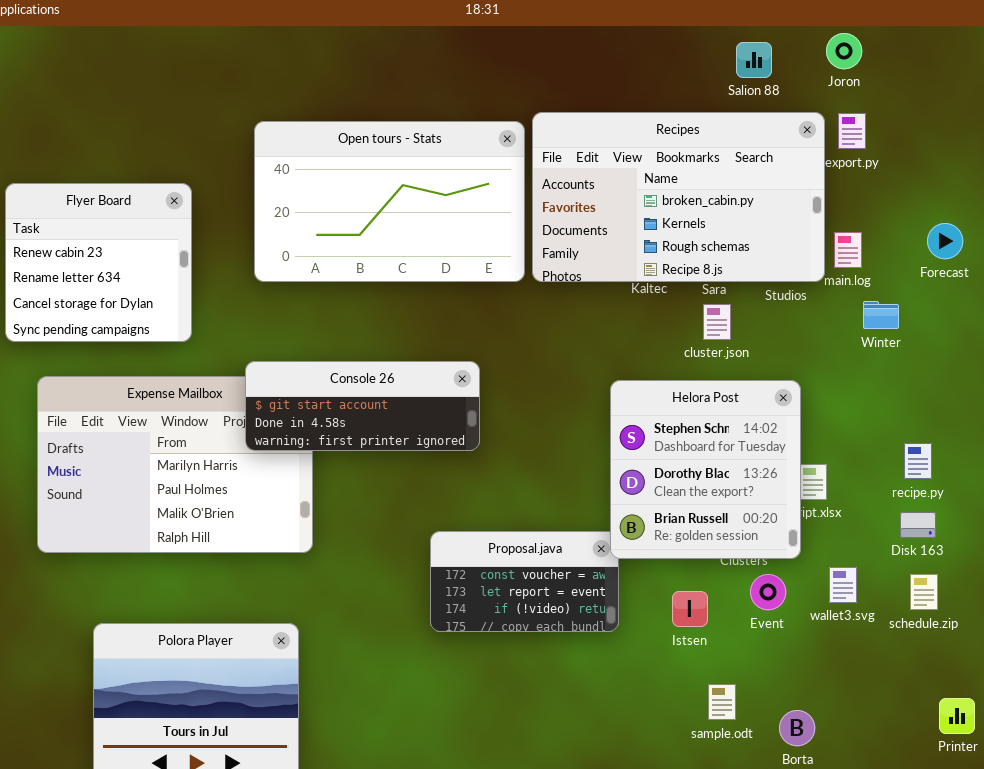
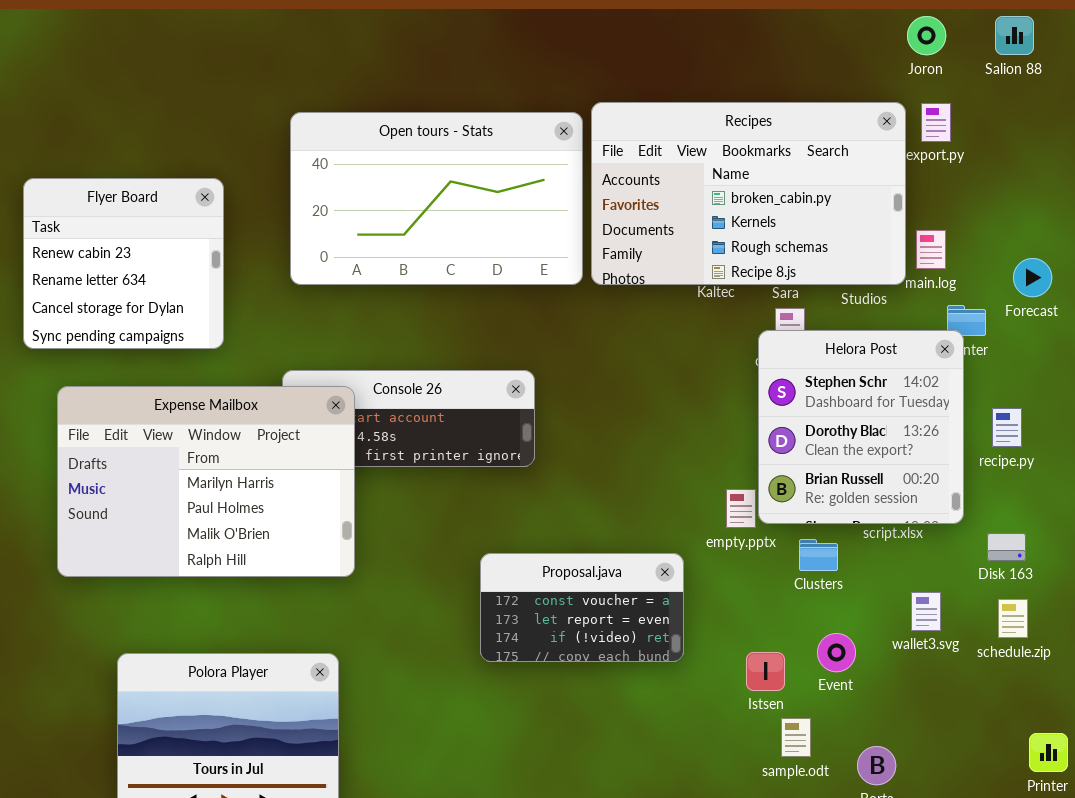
Salion 88: [736,42,772,78] -> [995,16,1034,55], moved
Forecast: [927,223,963,259] -> [1013,258,1052,297], moved
Expense Mailbox: [37,376,313,553] -> [57,386,355,577], raised
Helora Post: [610,380,801,559] -> [758,330,964,524], moved
recipe.py: [904,443,932,479] -> [992,408,1022,447], moved
Event: [750,574,786,610] -> [817,633,856,672], moved
Istsen: [672,591,708,627] -> [746,652,785,691], moved

